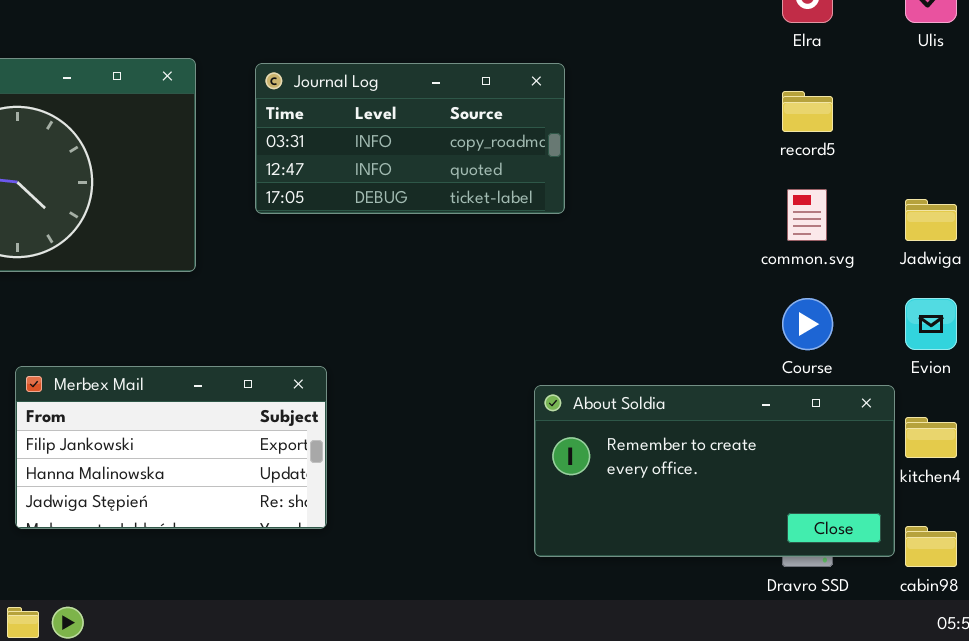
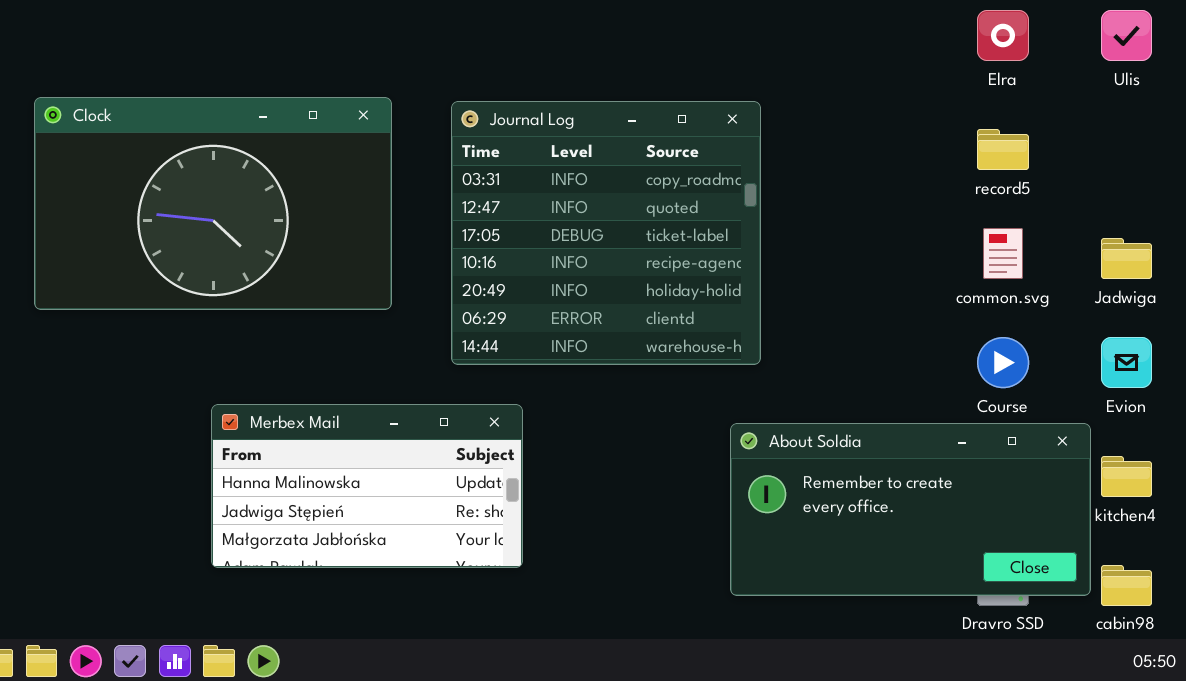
Journal Log: [255,63,565,214] -> [451,101,761,365], resized
Merbex Mail: [15,366,327,529] -> [211,404,523,568], scrolled down 1 row

